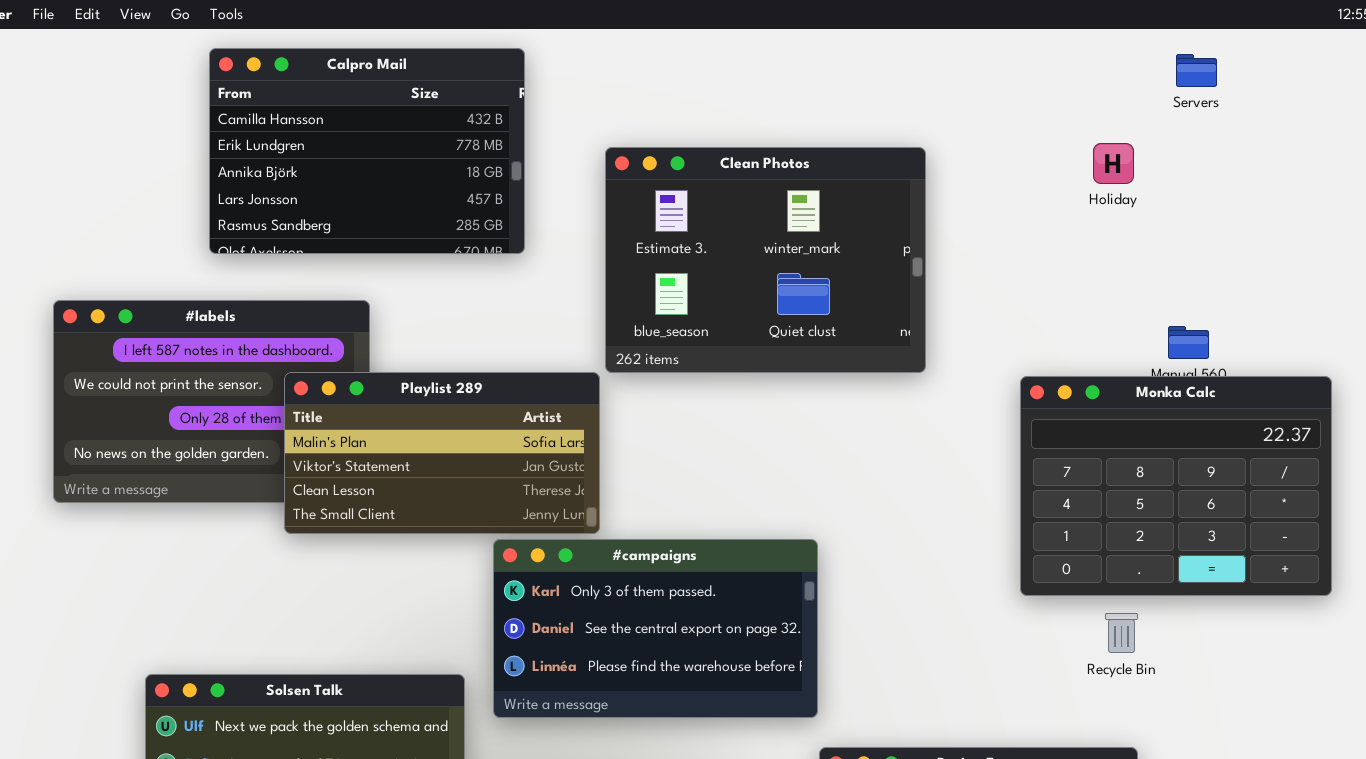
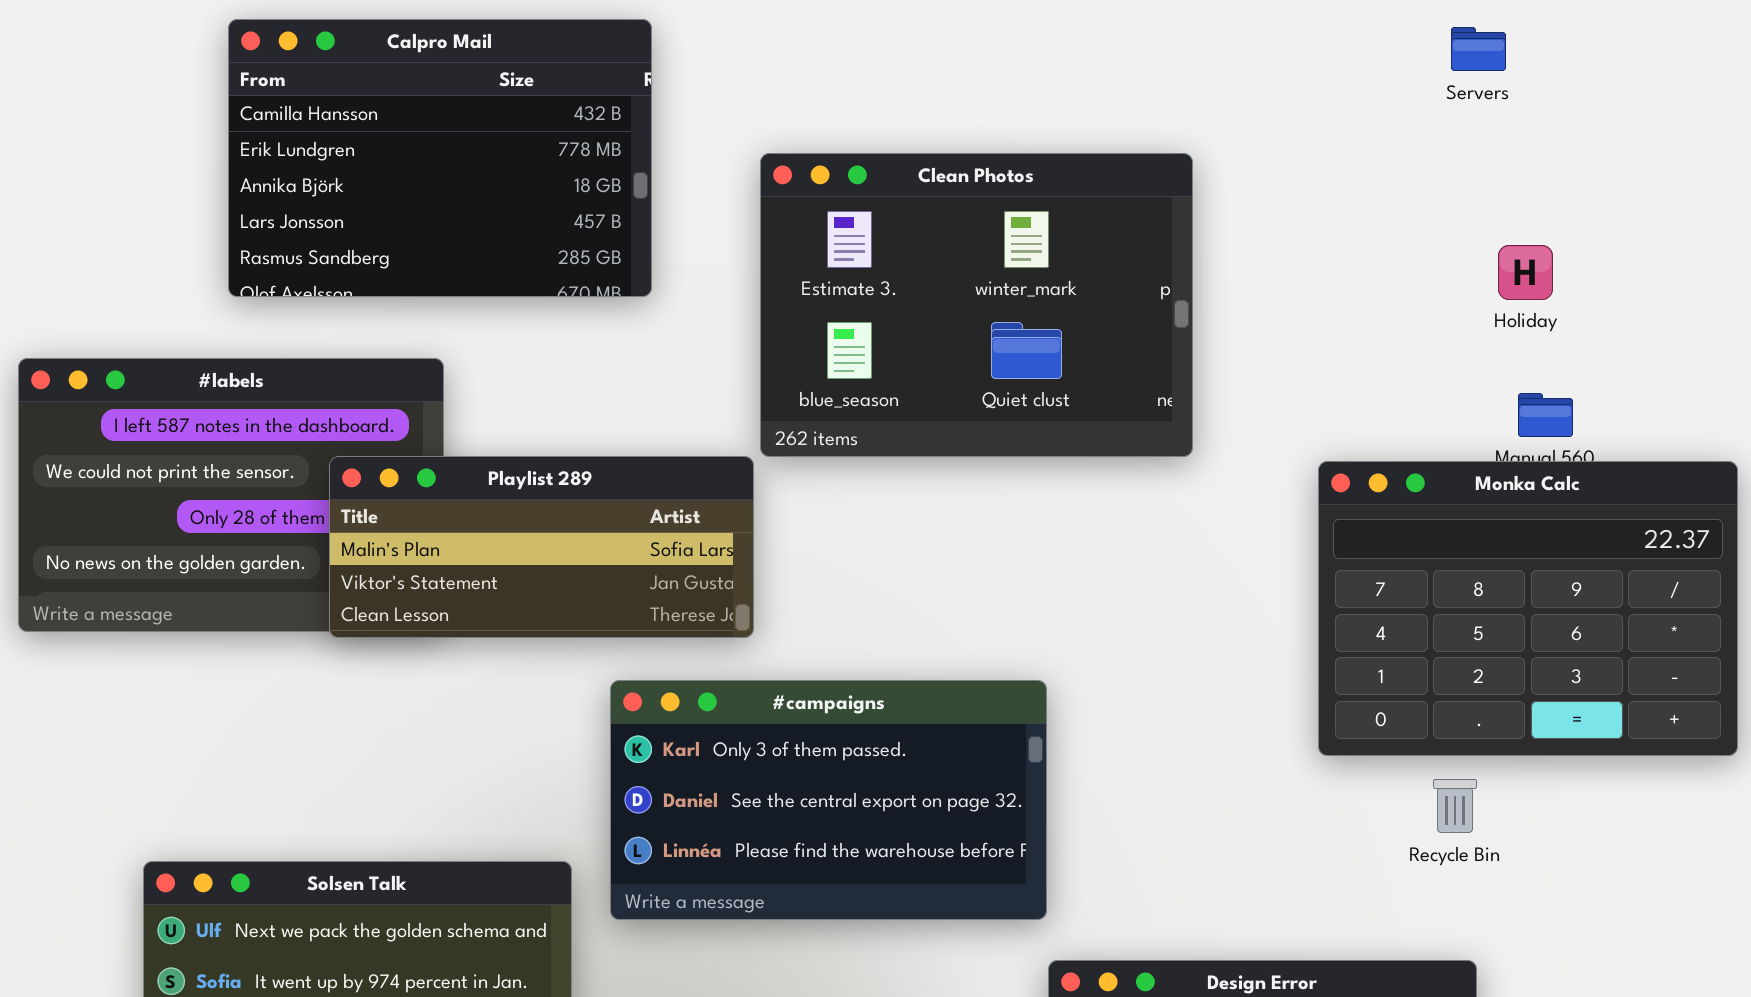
Servers: [1176,54,1217,87] -> [1451,27,1506,71], moved
Holiday: [1093,143,1134,184] -> [1498,245,1553,300], moved
Playlist 289: [284,372,600,534] -> [329,456,754,638], resized

